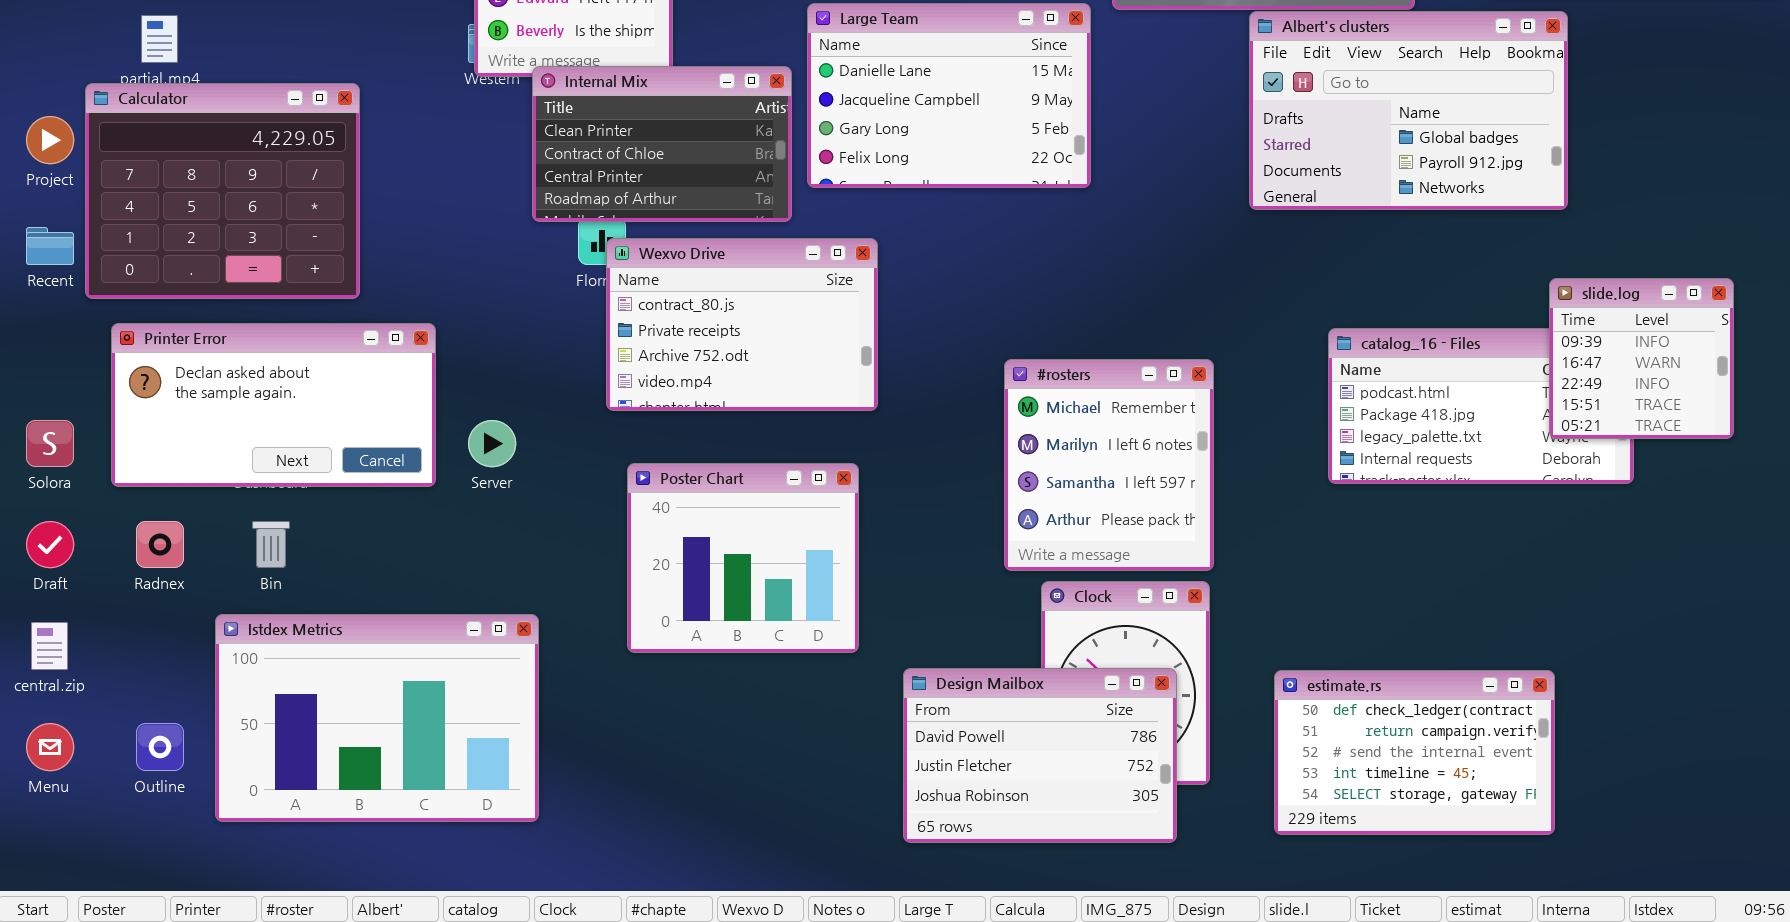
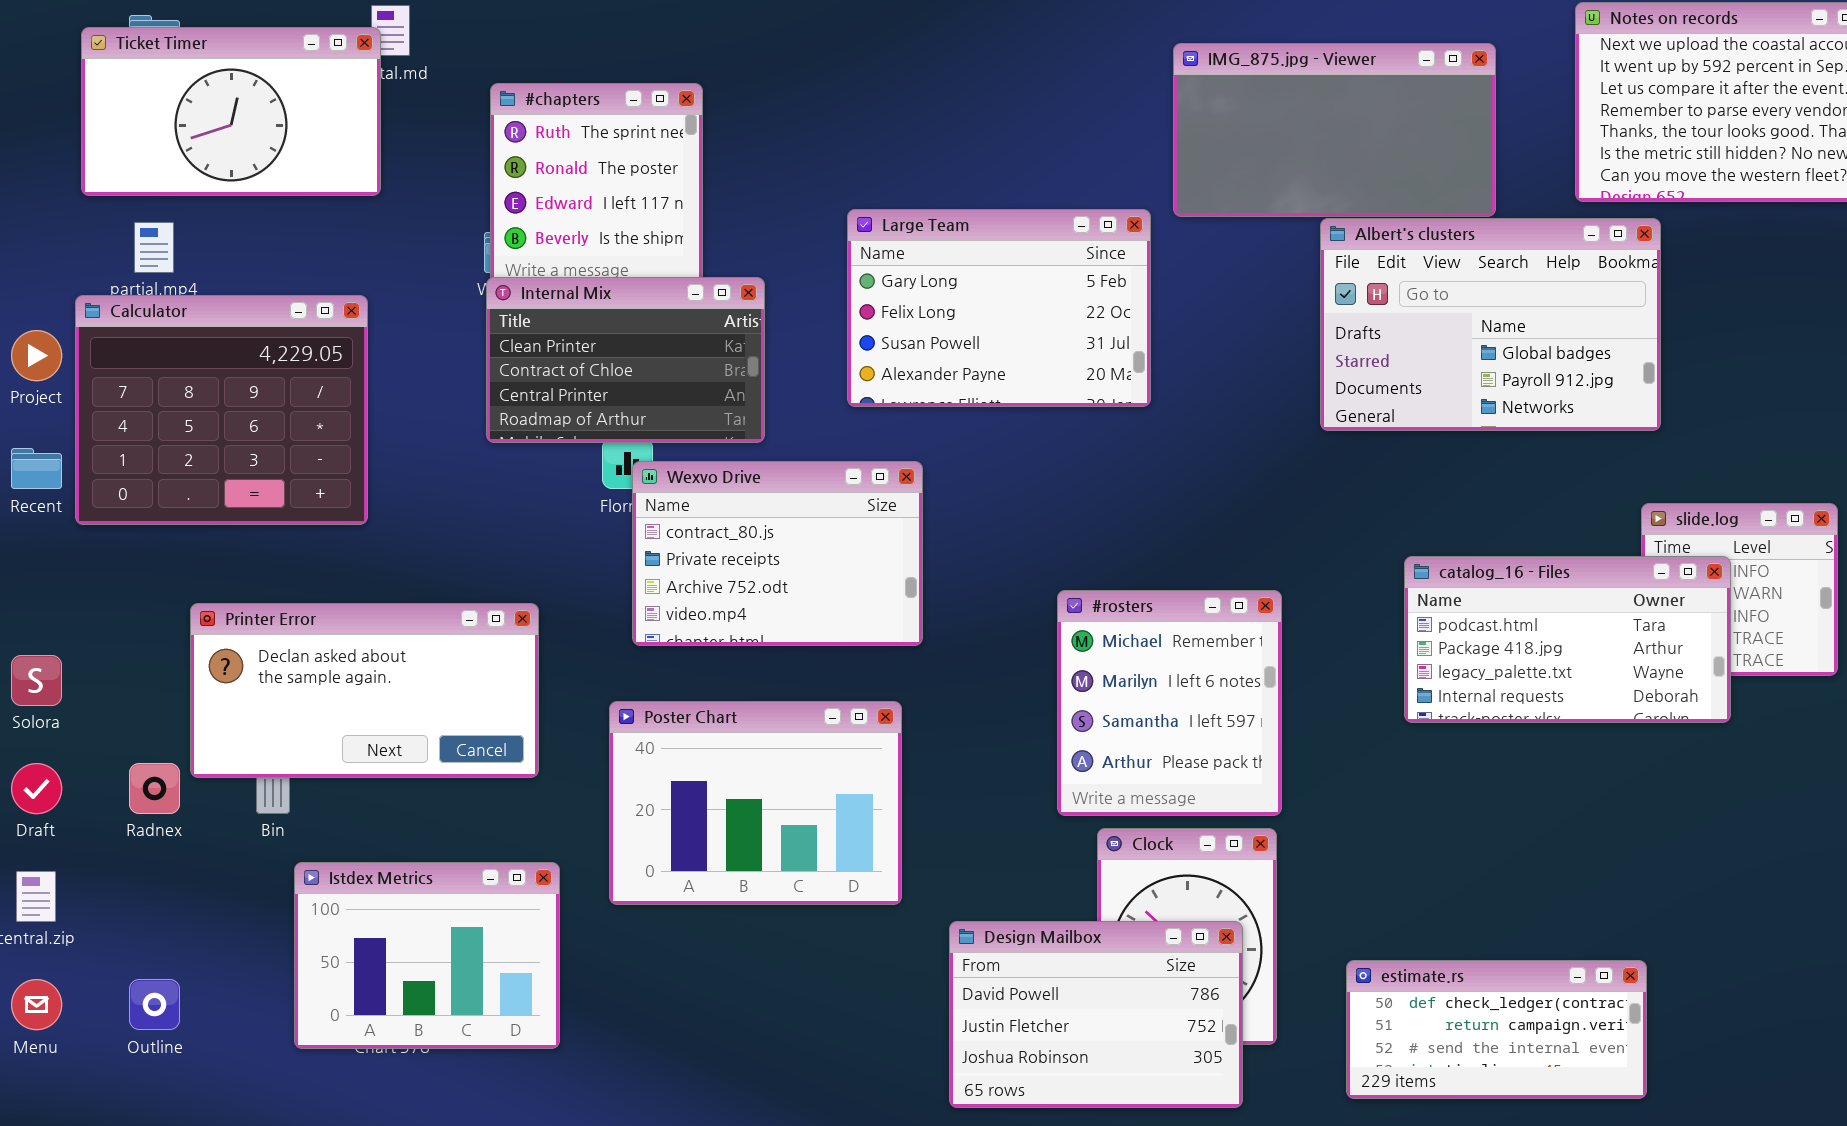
Large Team: [807,3,1091,188] -> [847,209,1151,407], scrolled down 2 rows
Internal Mix: [532,66,792,222] -> [486,277,765,443], moved
Printer Error: [111,323,436,487] -> [190,603,539,778], moved
catalog_16 - Files: [1328,328,1634,484] -> [1404,556,1731,723], raised
Poster Chart: [627,463,859,653] -> [609,701,902,905], resized
Istdex Metrics: [215,614,539,822] -> [294,862,560,1049], resized
estimate.rs: [1274,670,1555,835] -> [1346,960,1647,1099], resized

